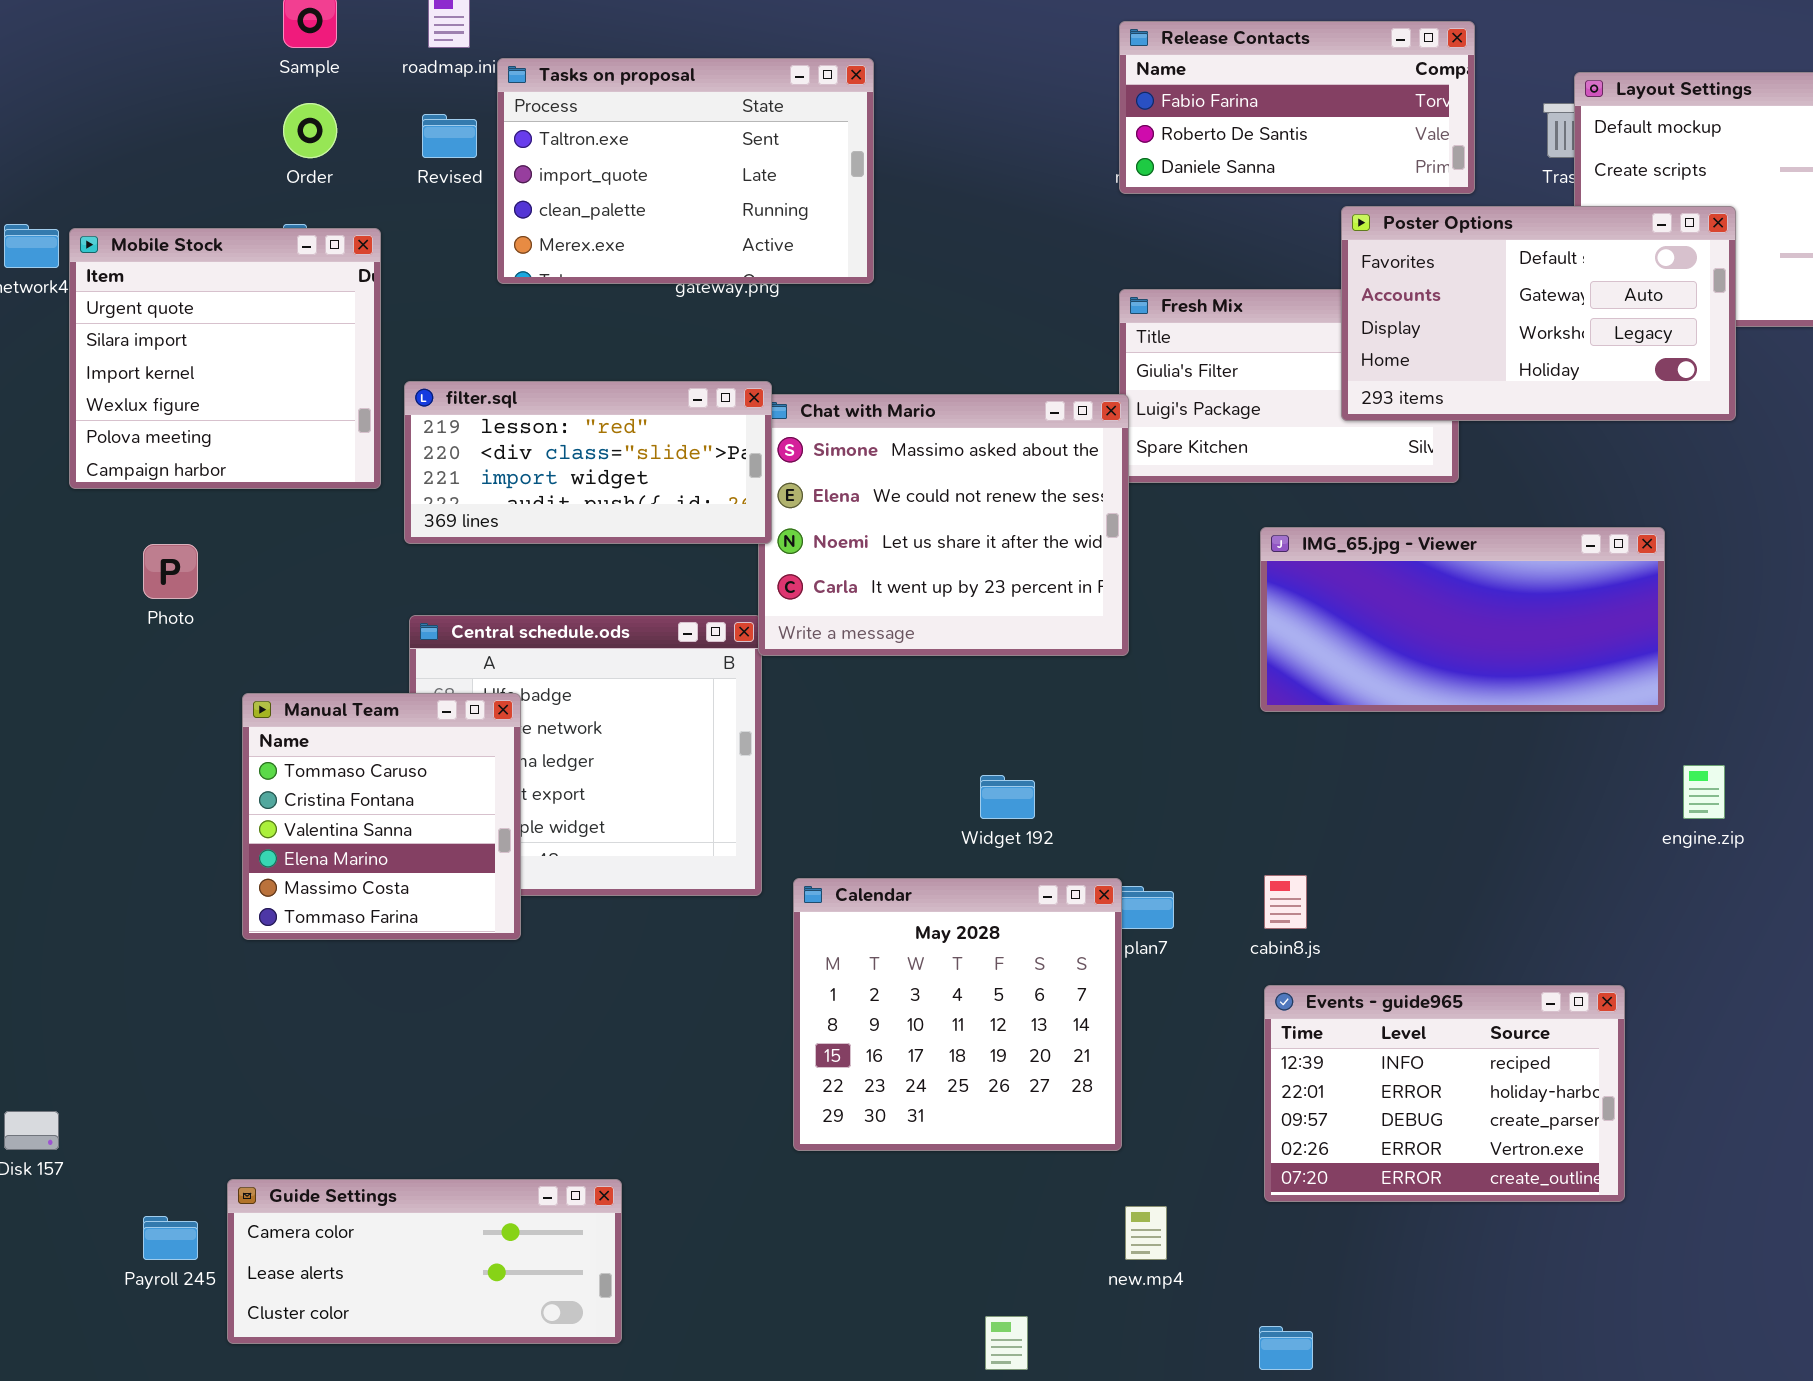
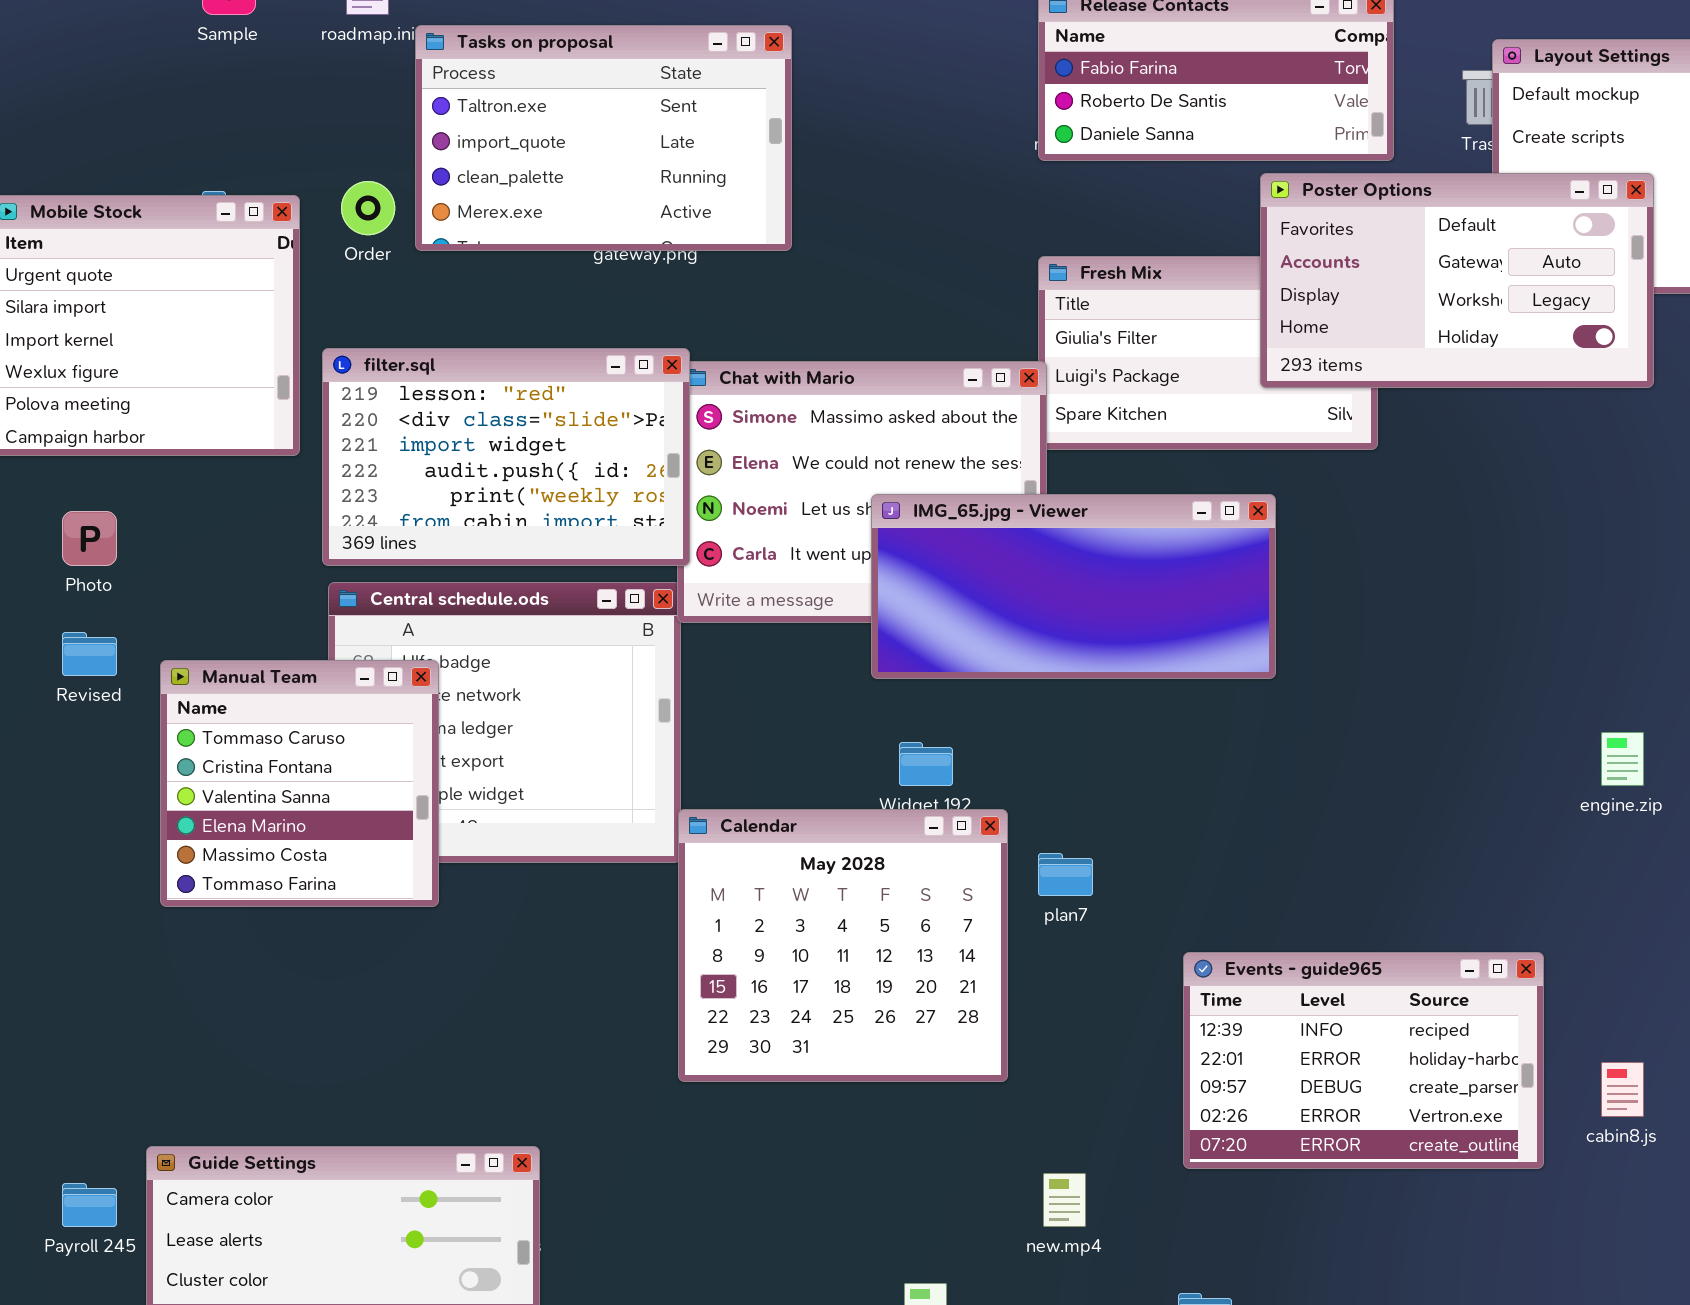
Order: [283,103,337,158] -> [341,181,395,235], moved
Revised: [422,114,477,158] -> [62,632,117,676], moved
filter.sql: [404,381,772,544] -> [322,348,690,566], resized
IMG_65.jpg - Viewer: [1260,527,1665,712] -> [871,494,1276,679], moved
cabin8.js: [1264,875,1307,929] -> [1601,1062,1644,1117], moved
Calendar: [793,878,1122,1151] -> [678,809,1008,1082], moved

